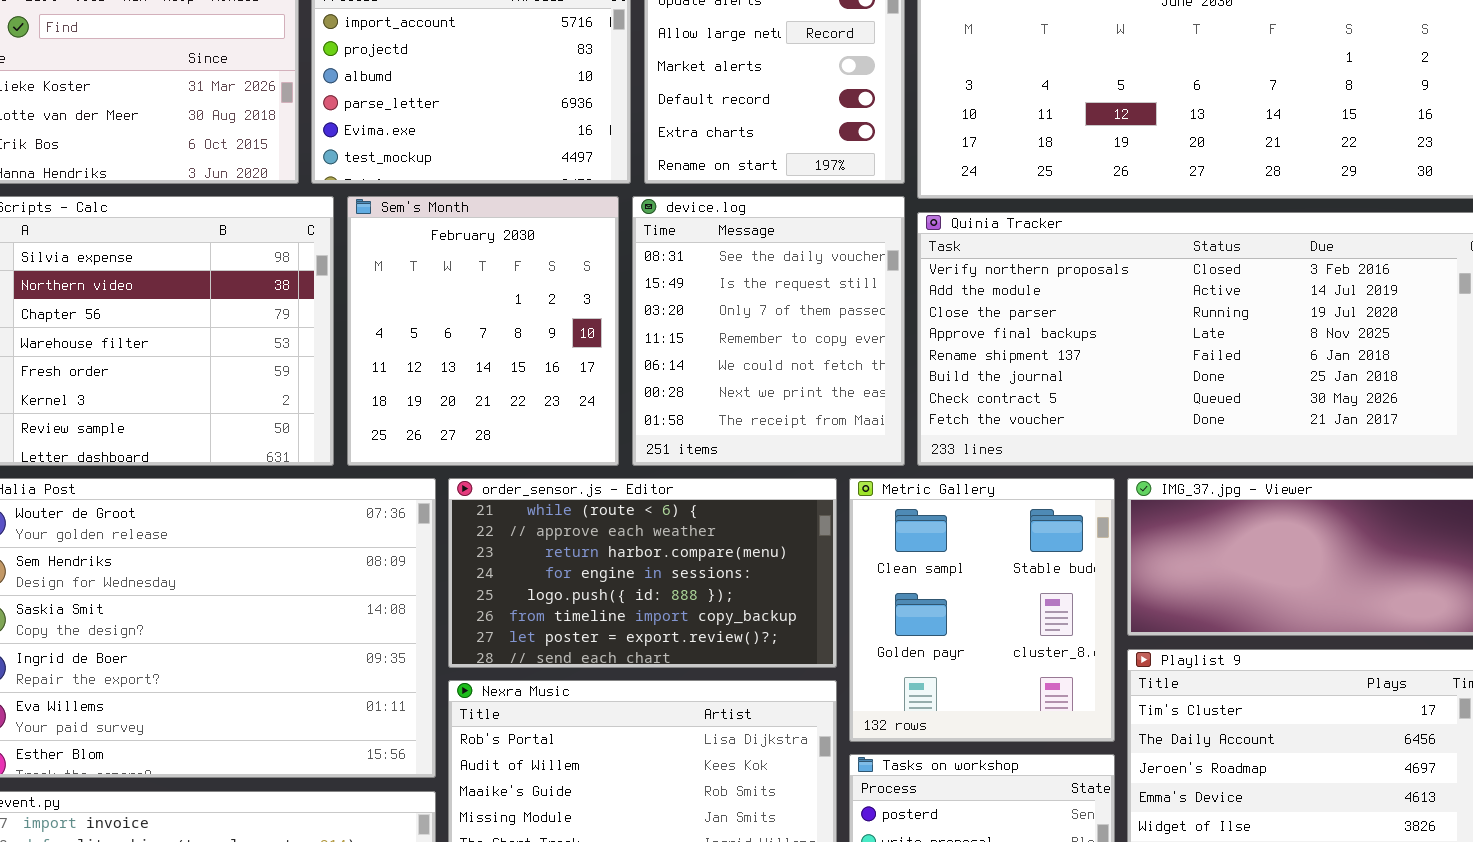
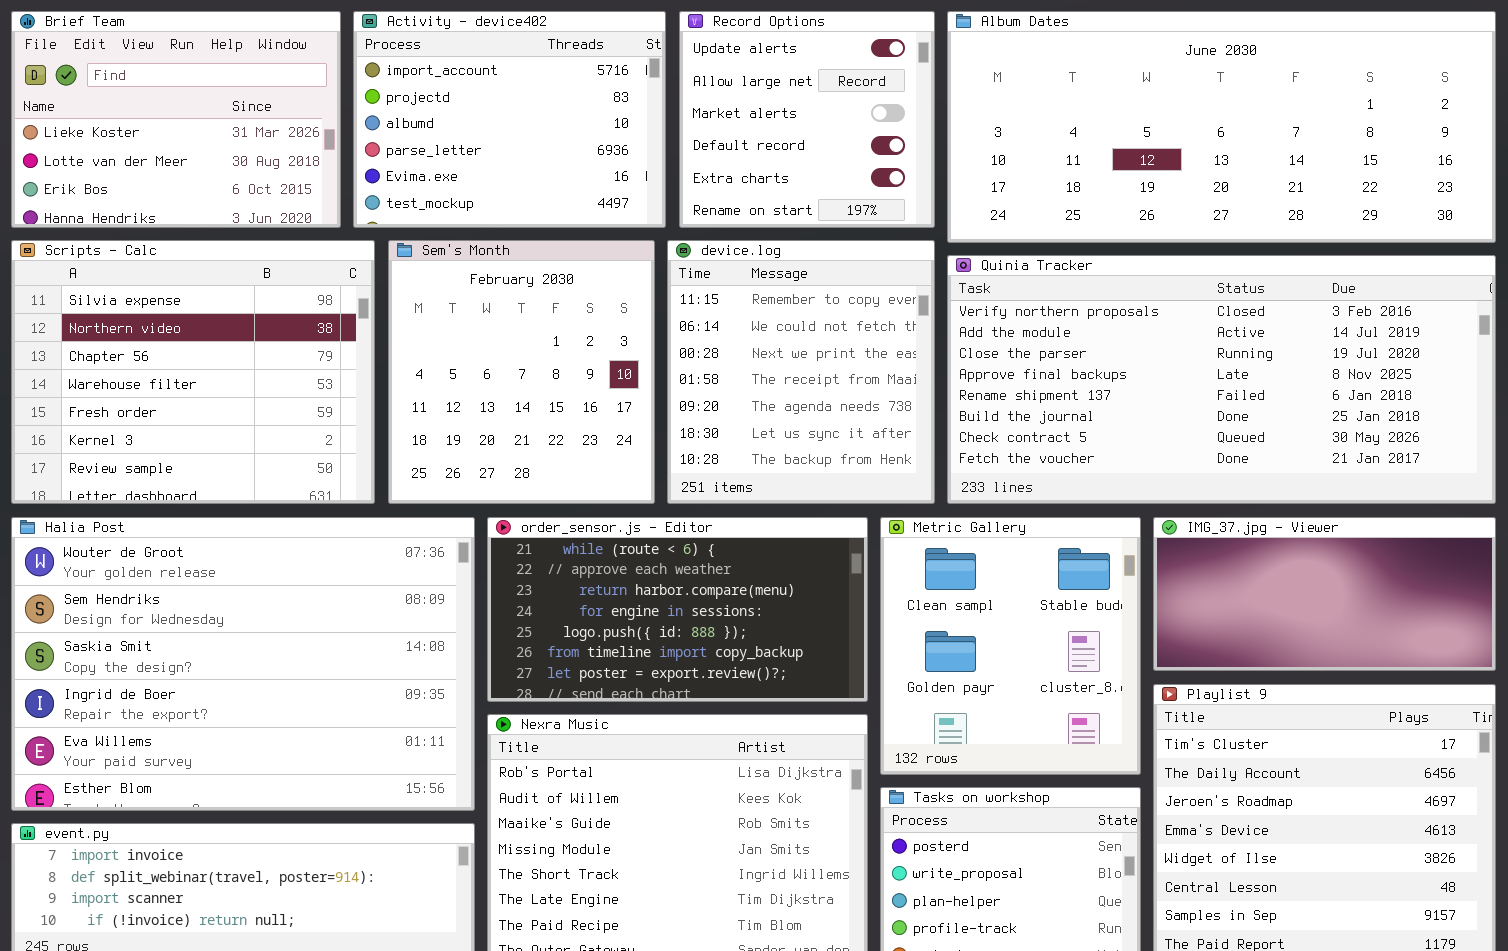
device.log: [632,196,905,466] -> [667,240,935,504], scrolled down 3 rows

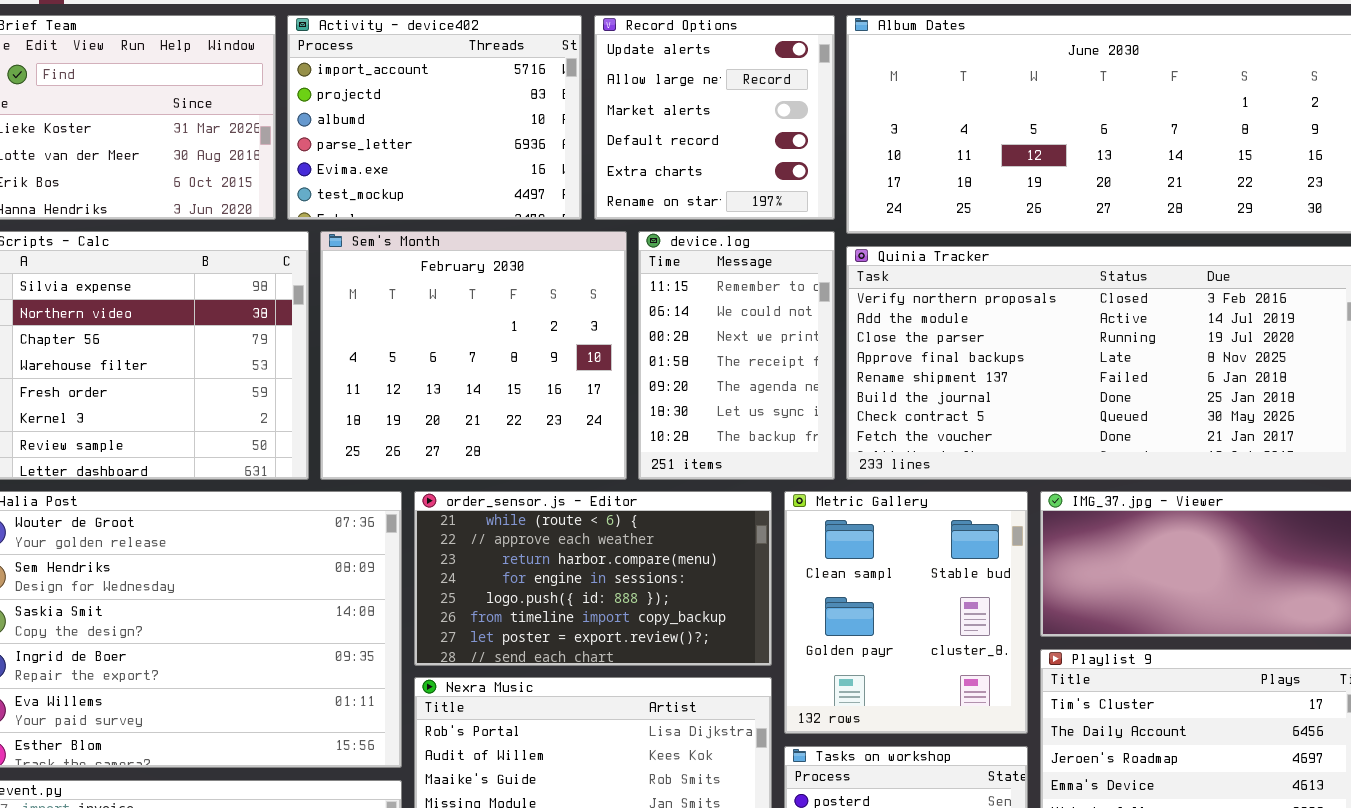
Sem's Month: [388,240,655,504] -> [320,231,627,480], resized
device.log: [667,240,935,504] -> [638,231,835,480], resized

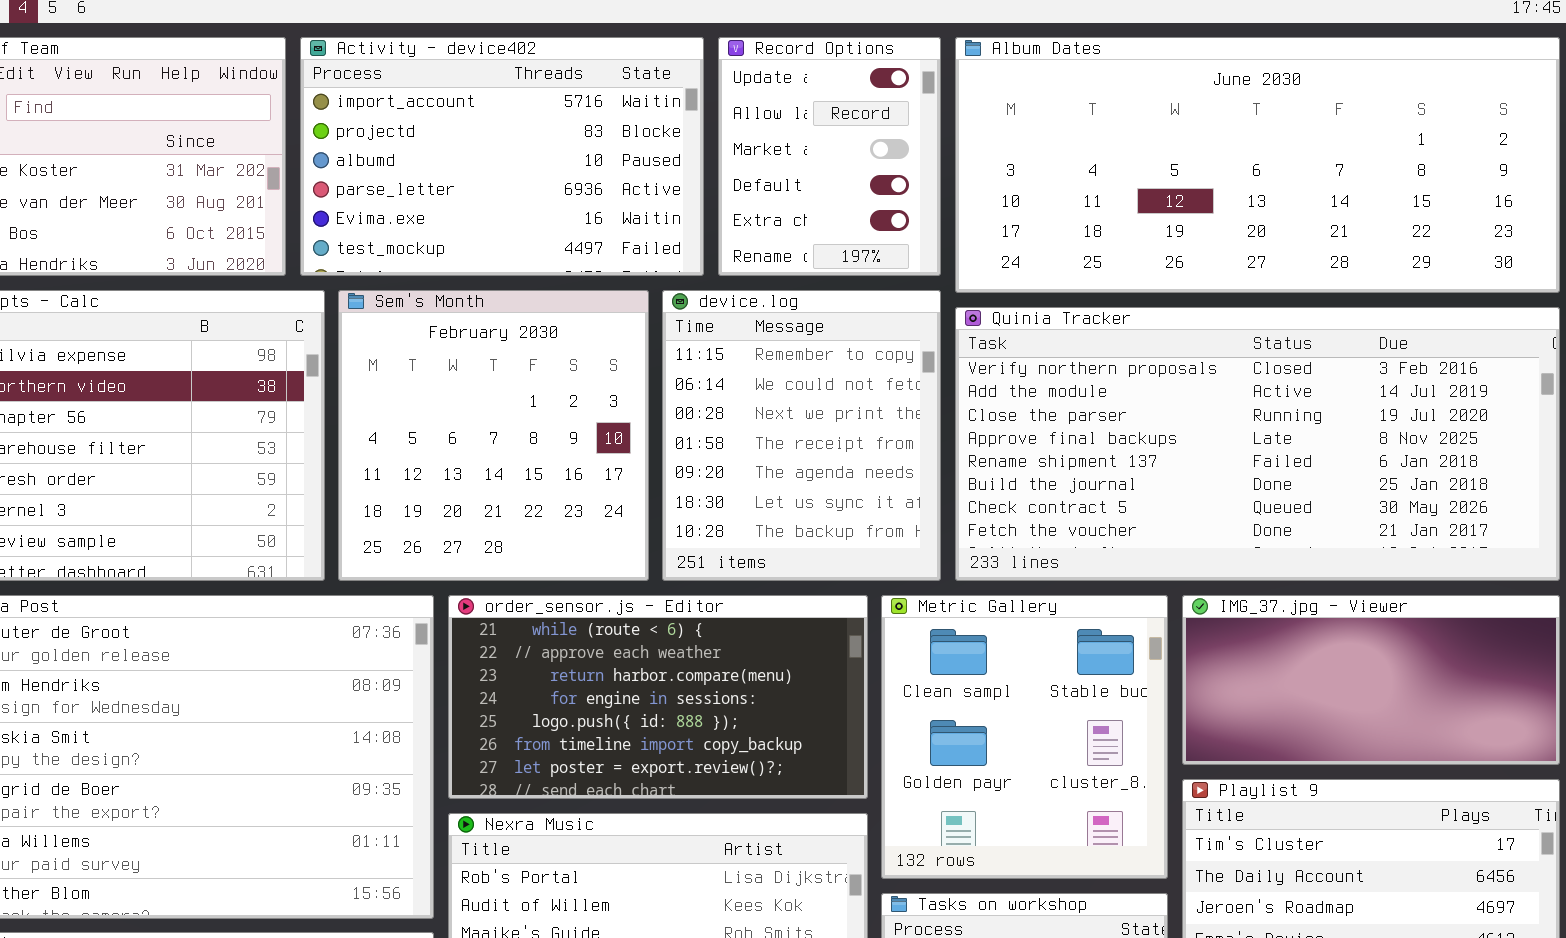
Activity - device402: [287,15,582,220] -> [300,37,704,276], resized
Record Options: [594,15,835,220] -> [718,37,941,276], resized
Sem's Month: [320,231,627,480] -> [338,290,649,581], resized
device.log: [638,231,835,480] -> [662,290,941,581], resized

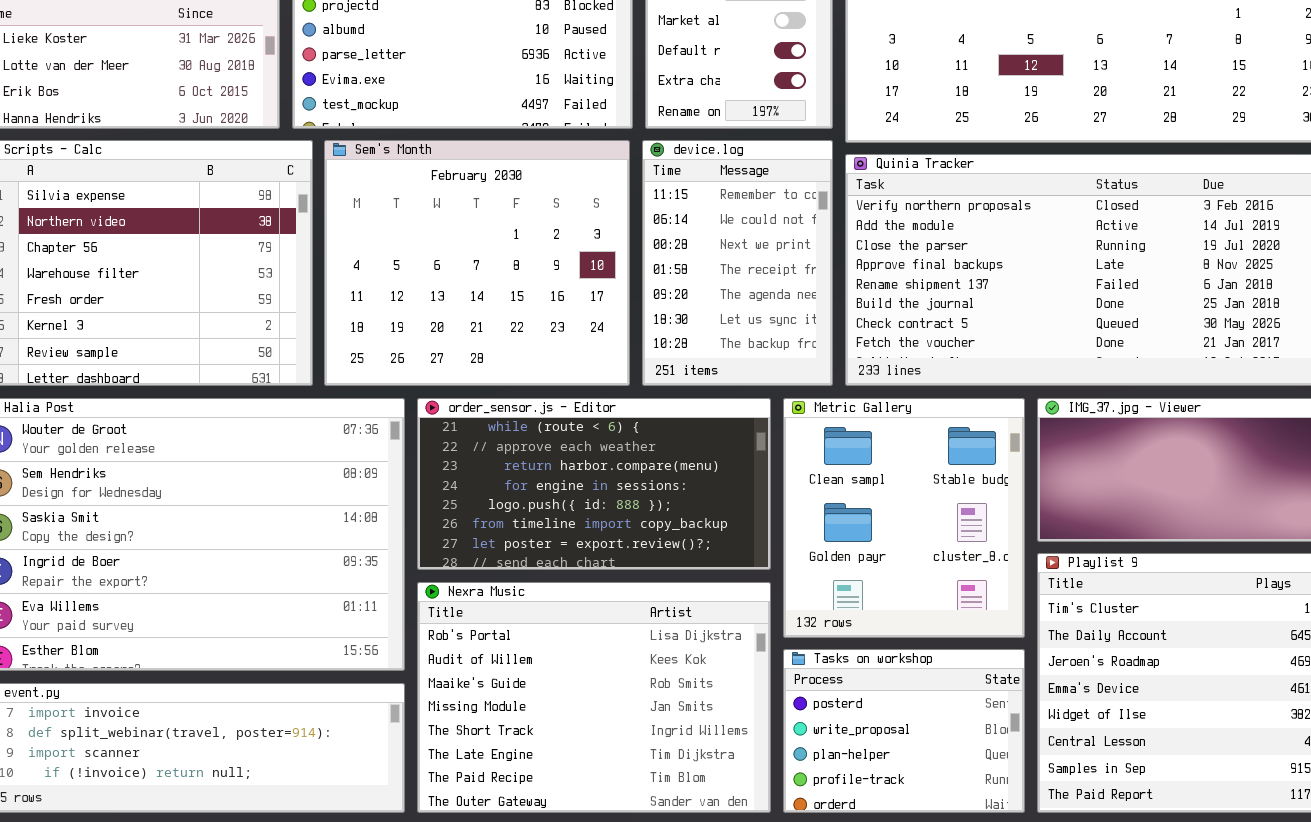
Sem's Month: [338,290,649,581] -> [324,140,630,386], resized
device.log: [662,290,941,581] -> [642,140,833,386], resized

